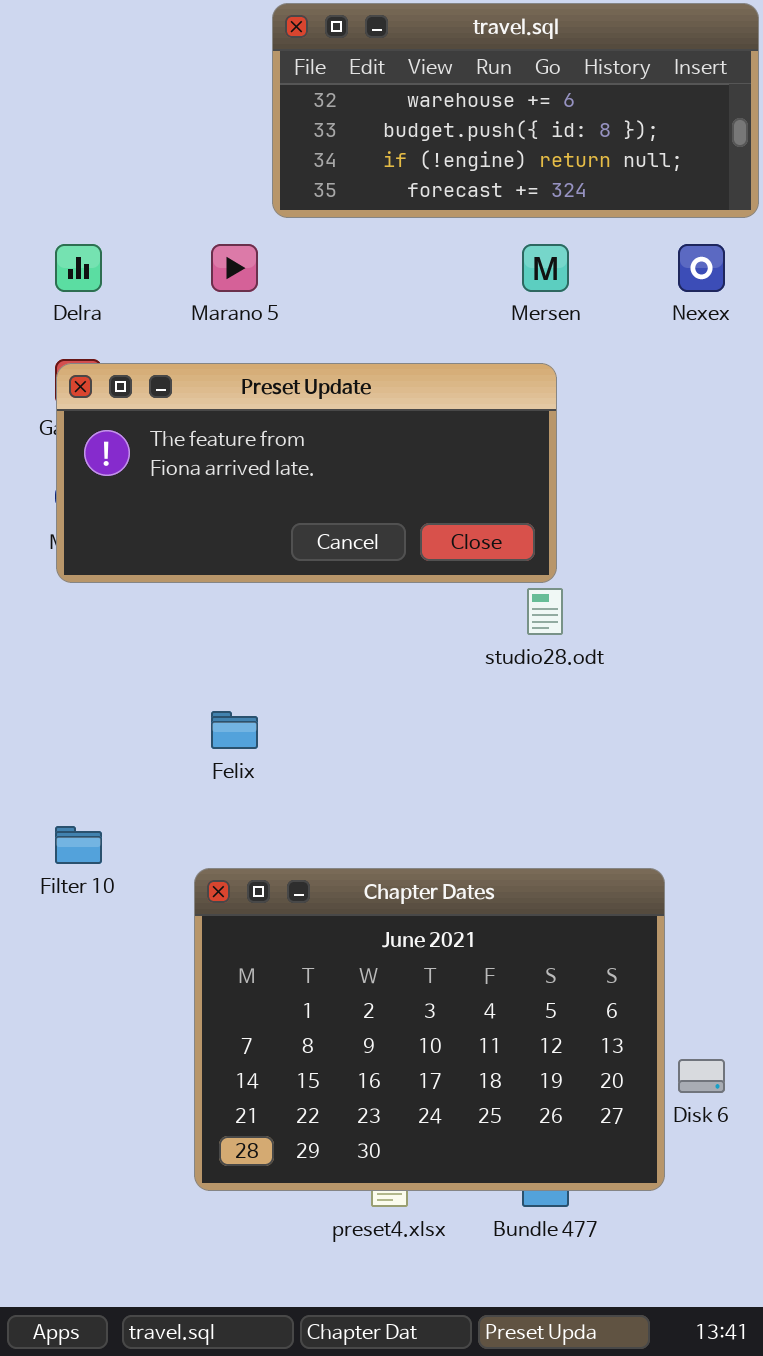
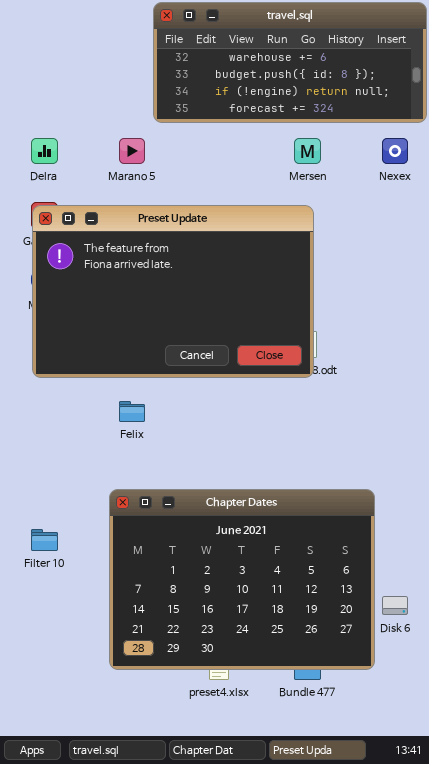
Preset Update: [56,363,557,583] -> [32,205,314,378], resized
Filter 10: [55,826,102,864] -> [31,529,58,551], moved

